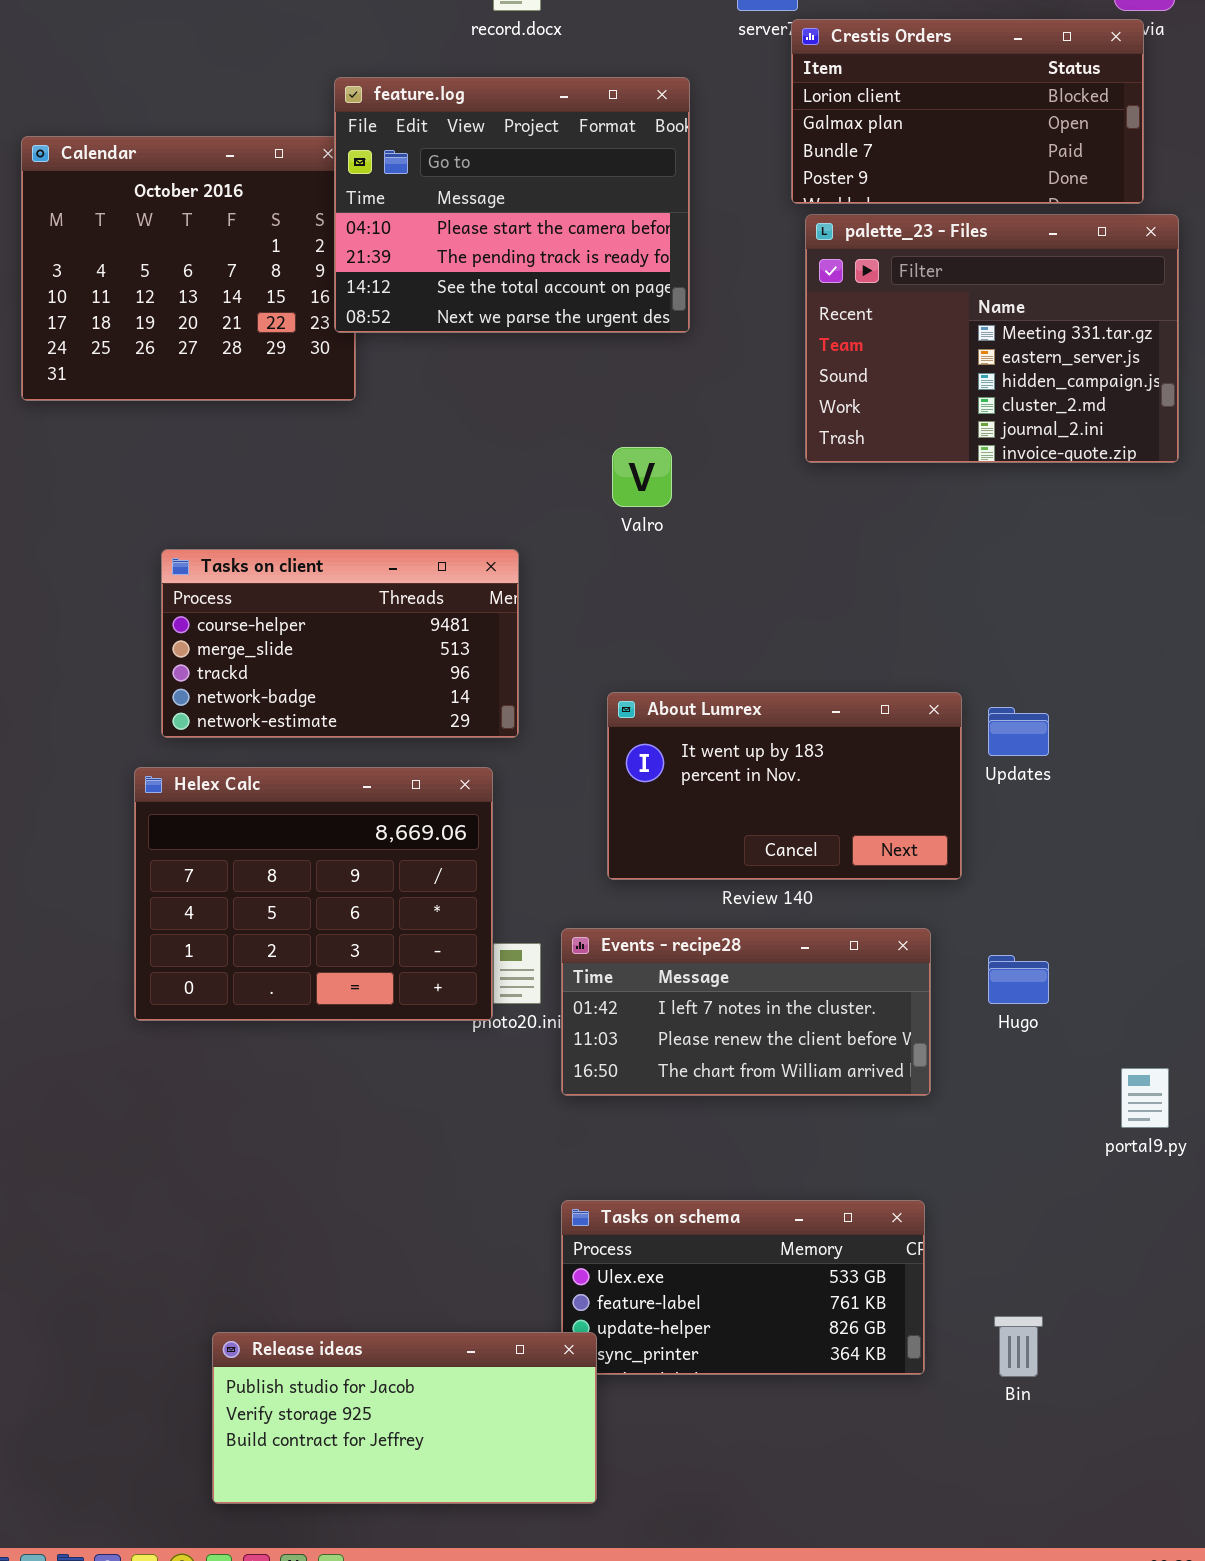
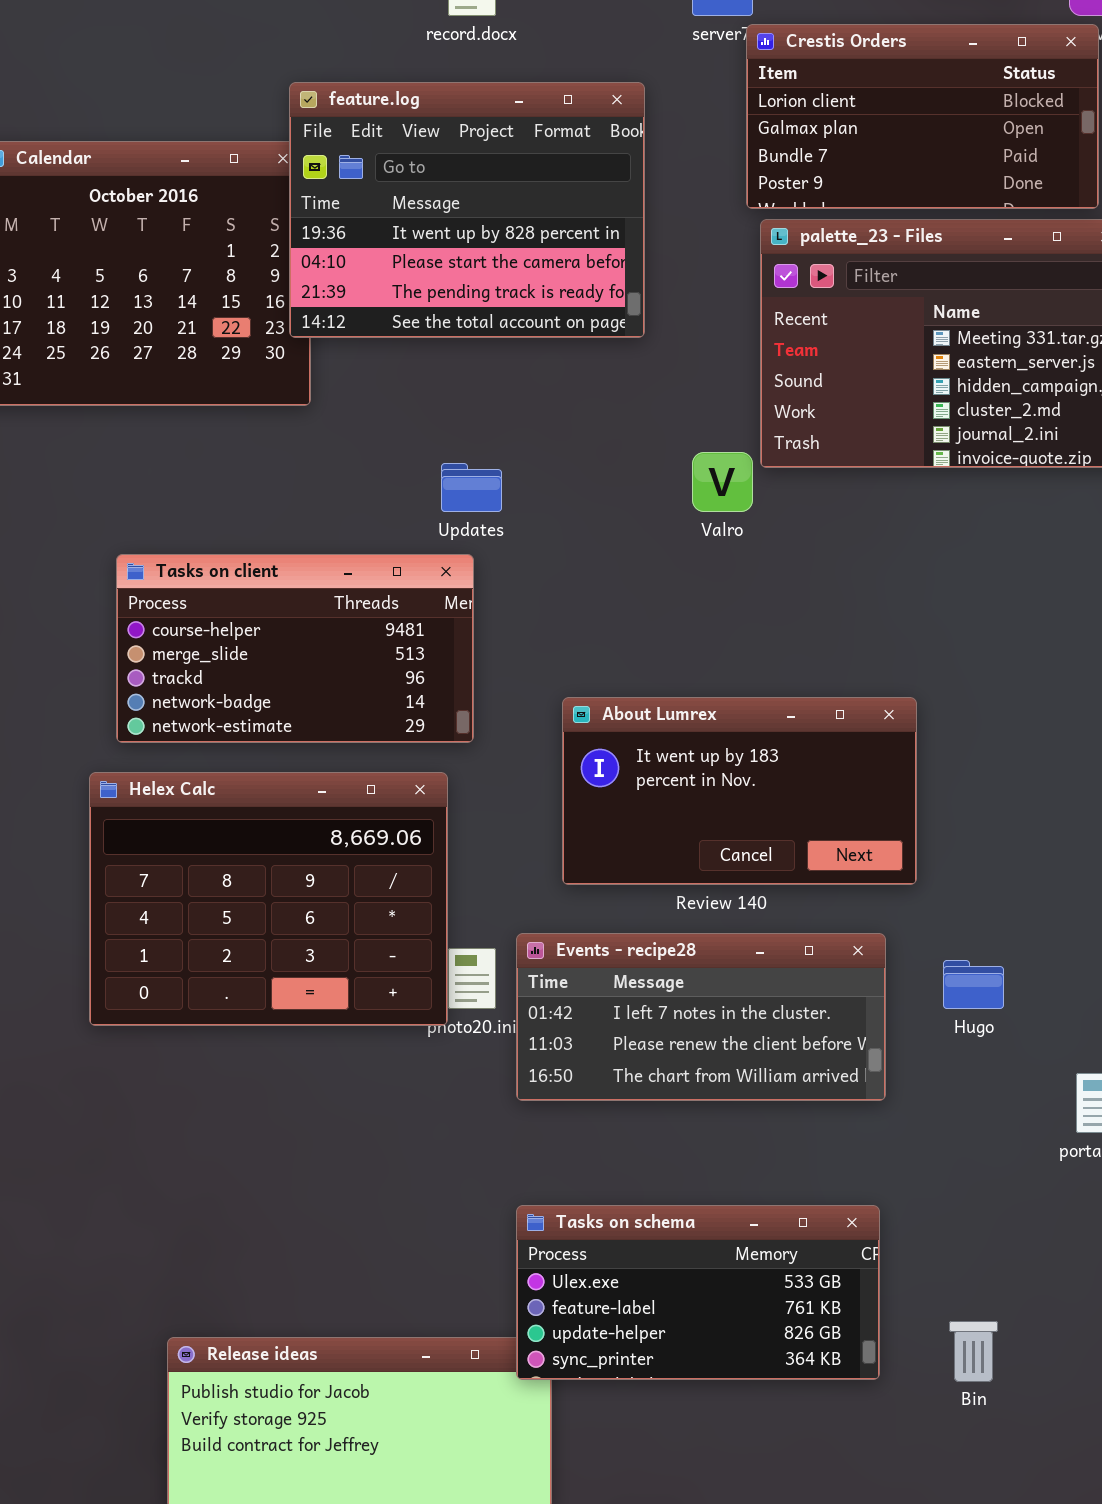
feature.log: [334,77,690,333] -> [289,82,645,338], scrolled up 1 row
Valro: [612,447,672,507] -> [692,452,753,512], moved
Updates: [988,707,1049,756] -> [441,463,502,512], moved
Tasks on schema: [561,1200,925,1375] -> [516,1205,880,1380], raised

